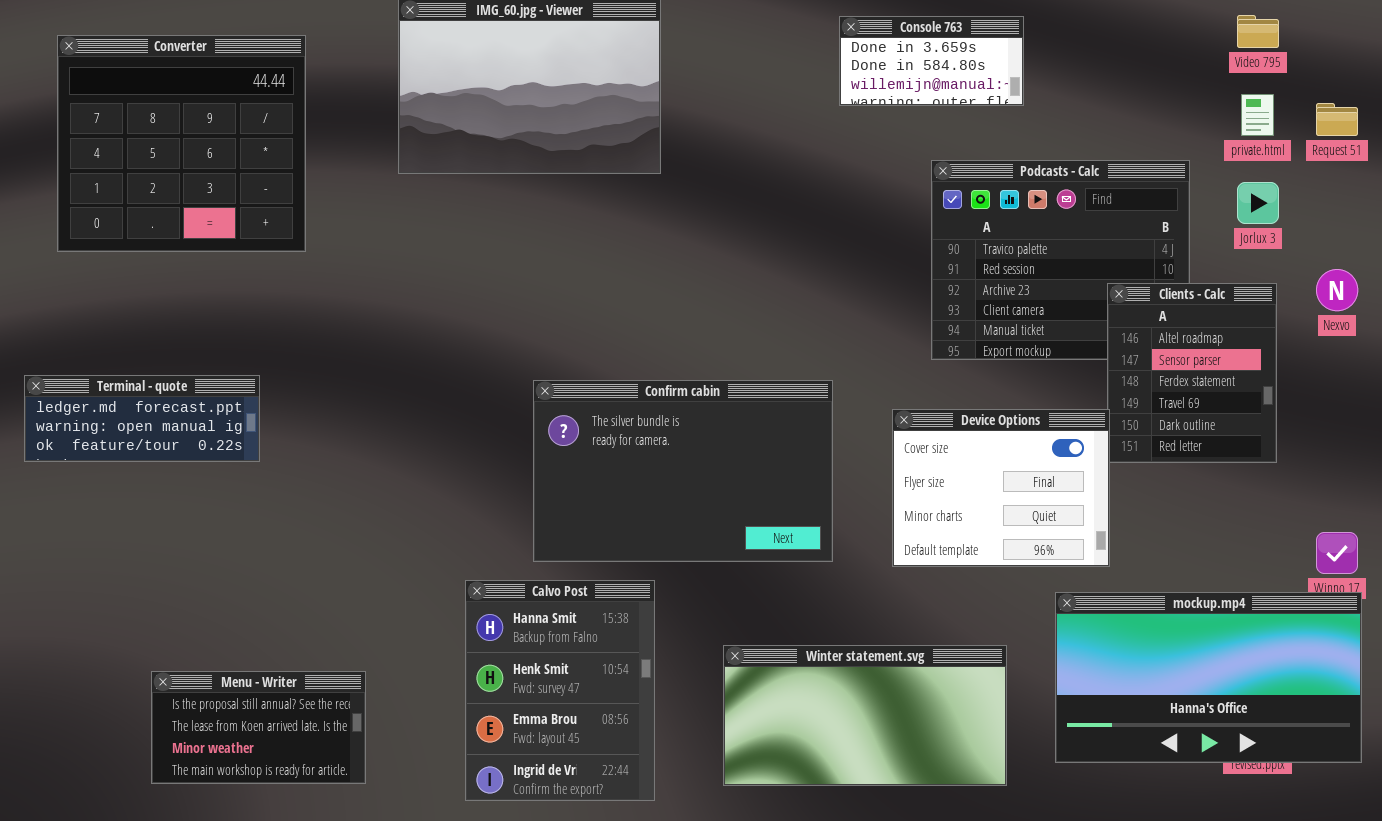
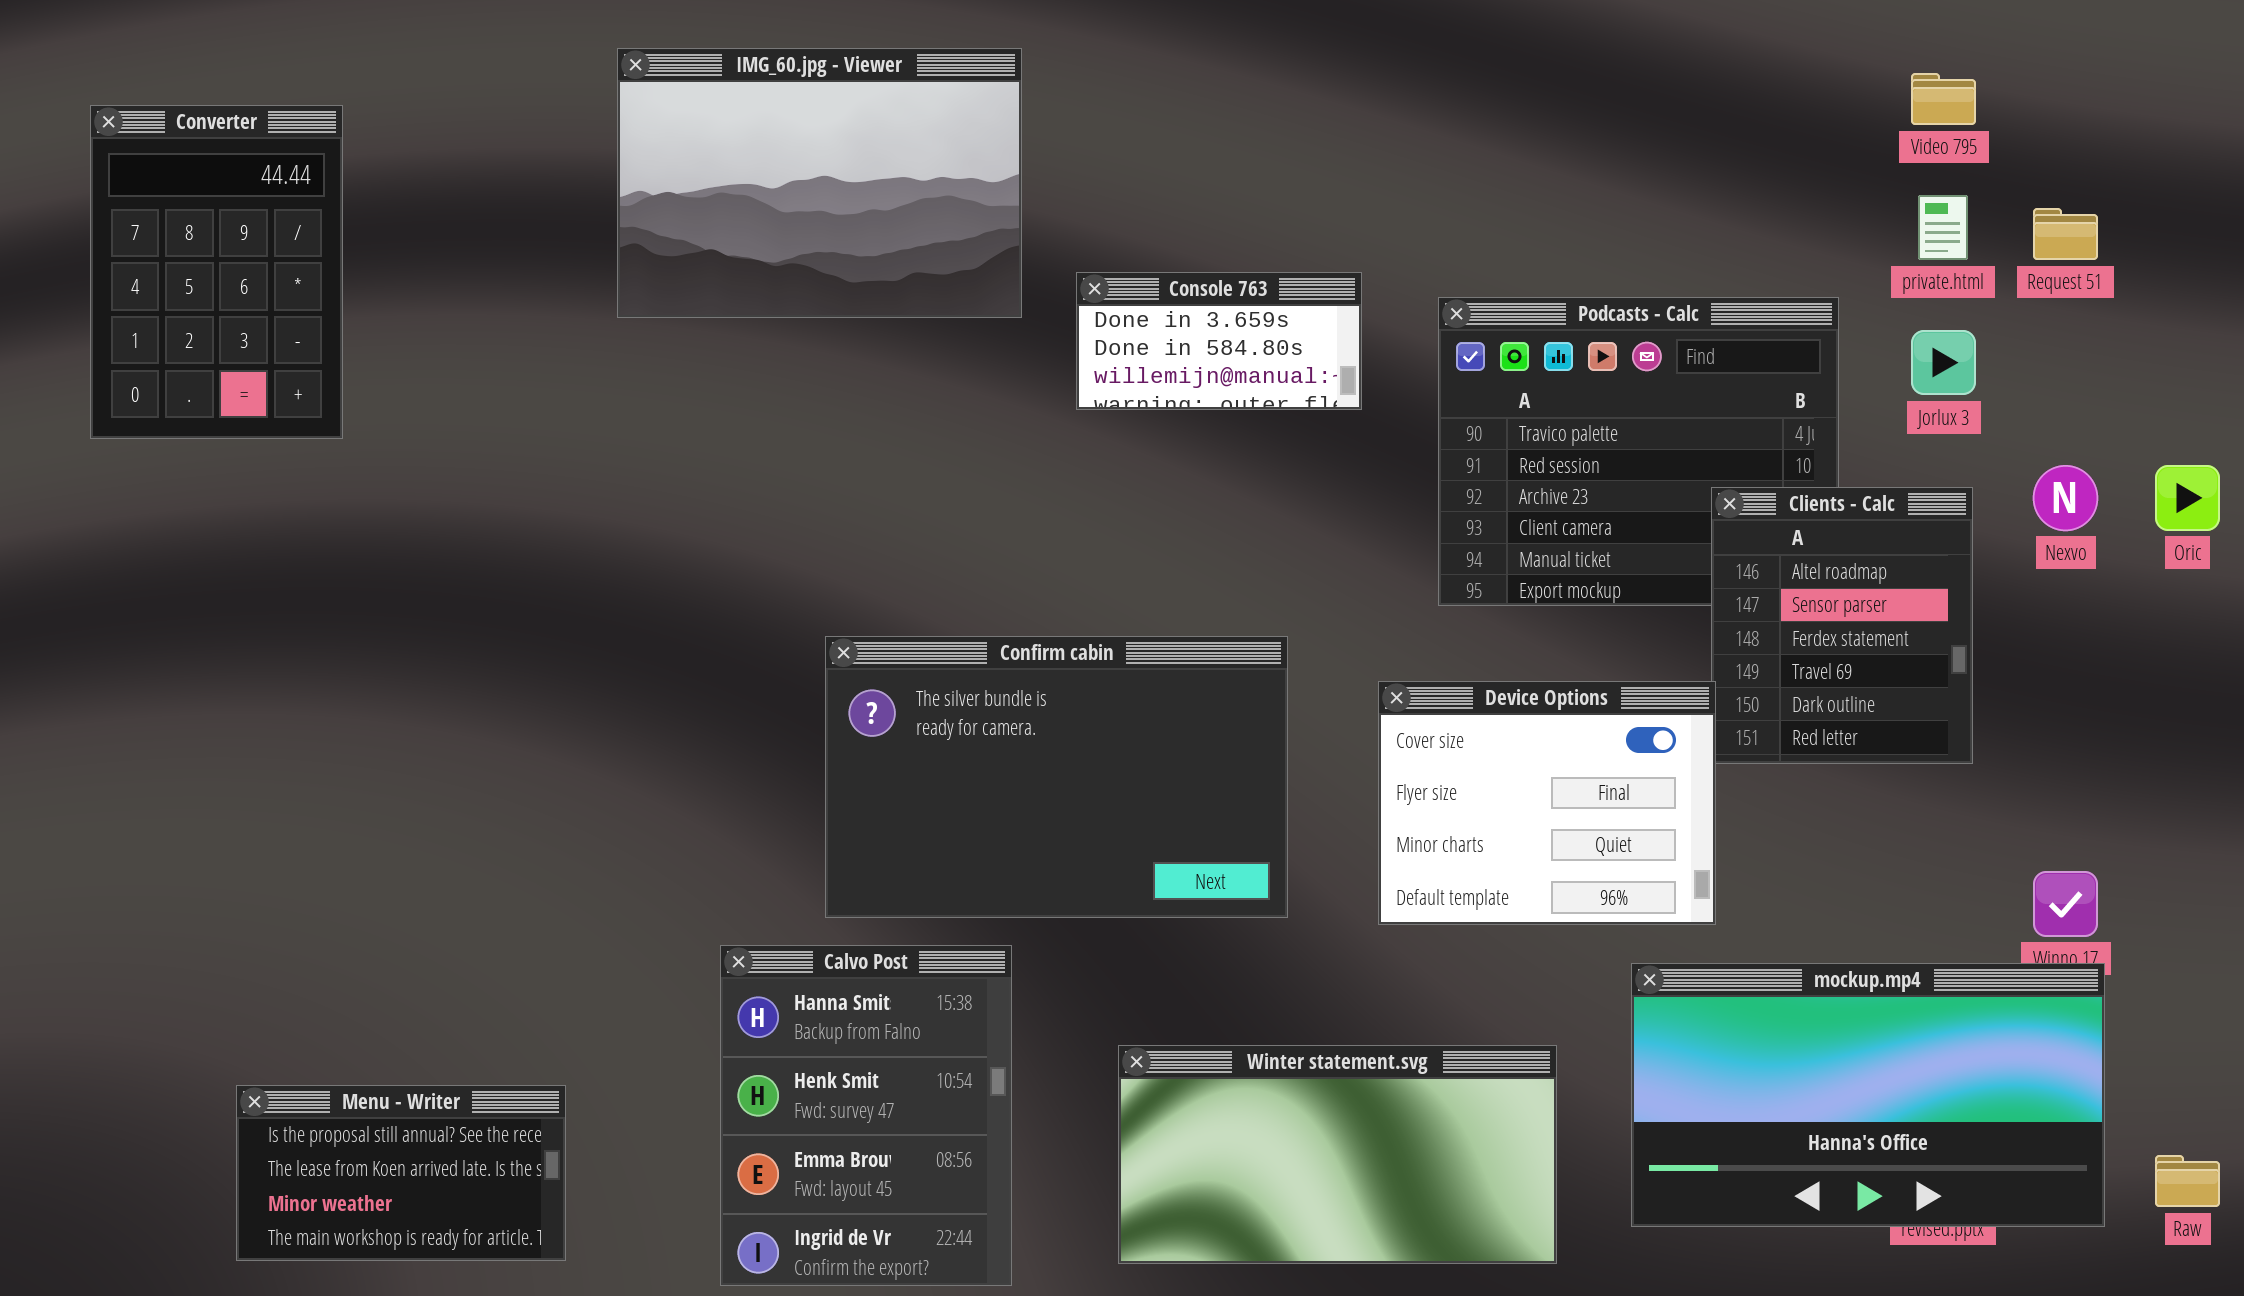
Console 763: [839,16,1024,106] -> [1076,272,1362,410], moved
Converter: [57,35,306,252] -> [90,105,343,439], resized
Terminal - quote: [24,375,260,462] -> none, closed

